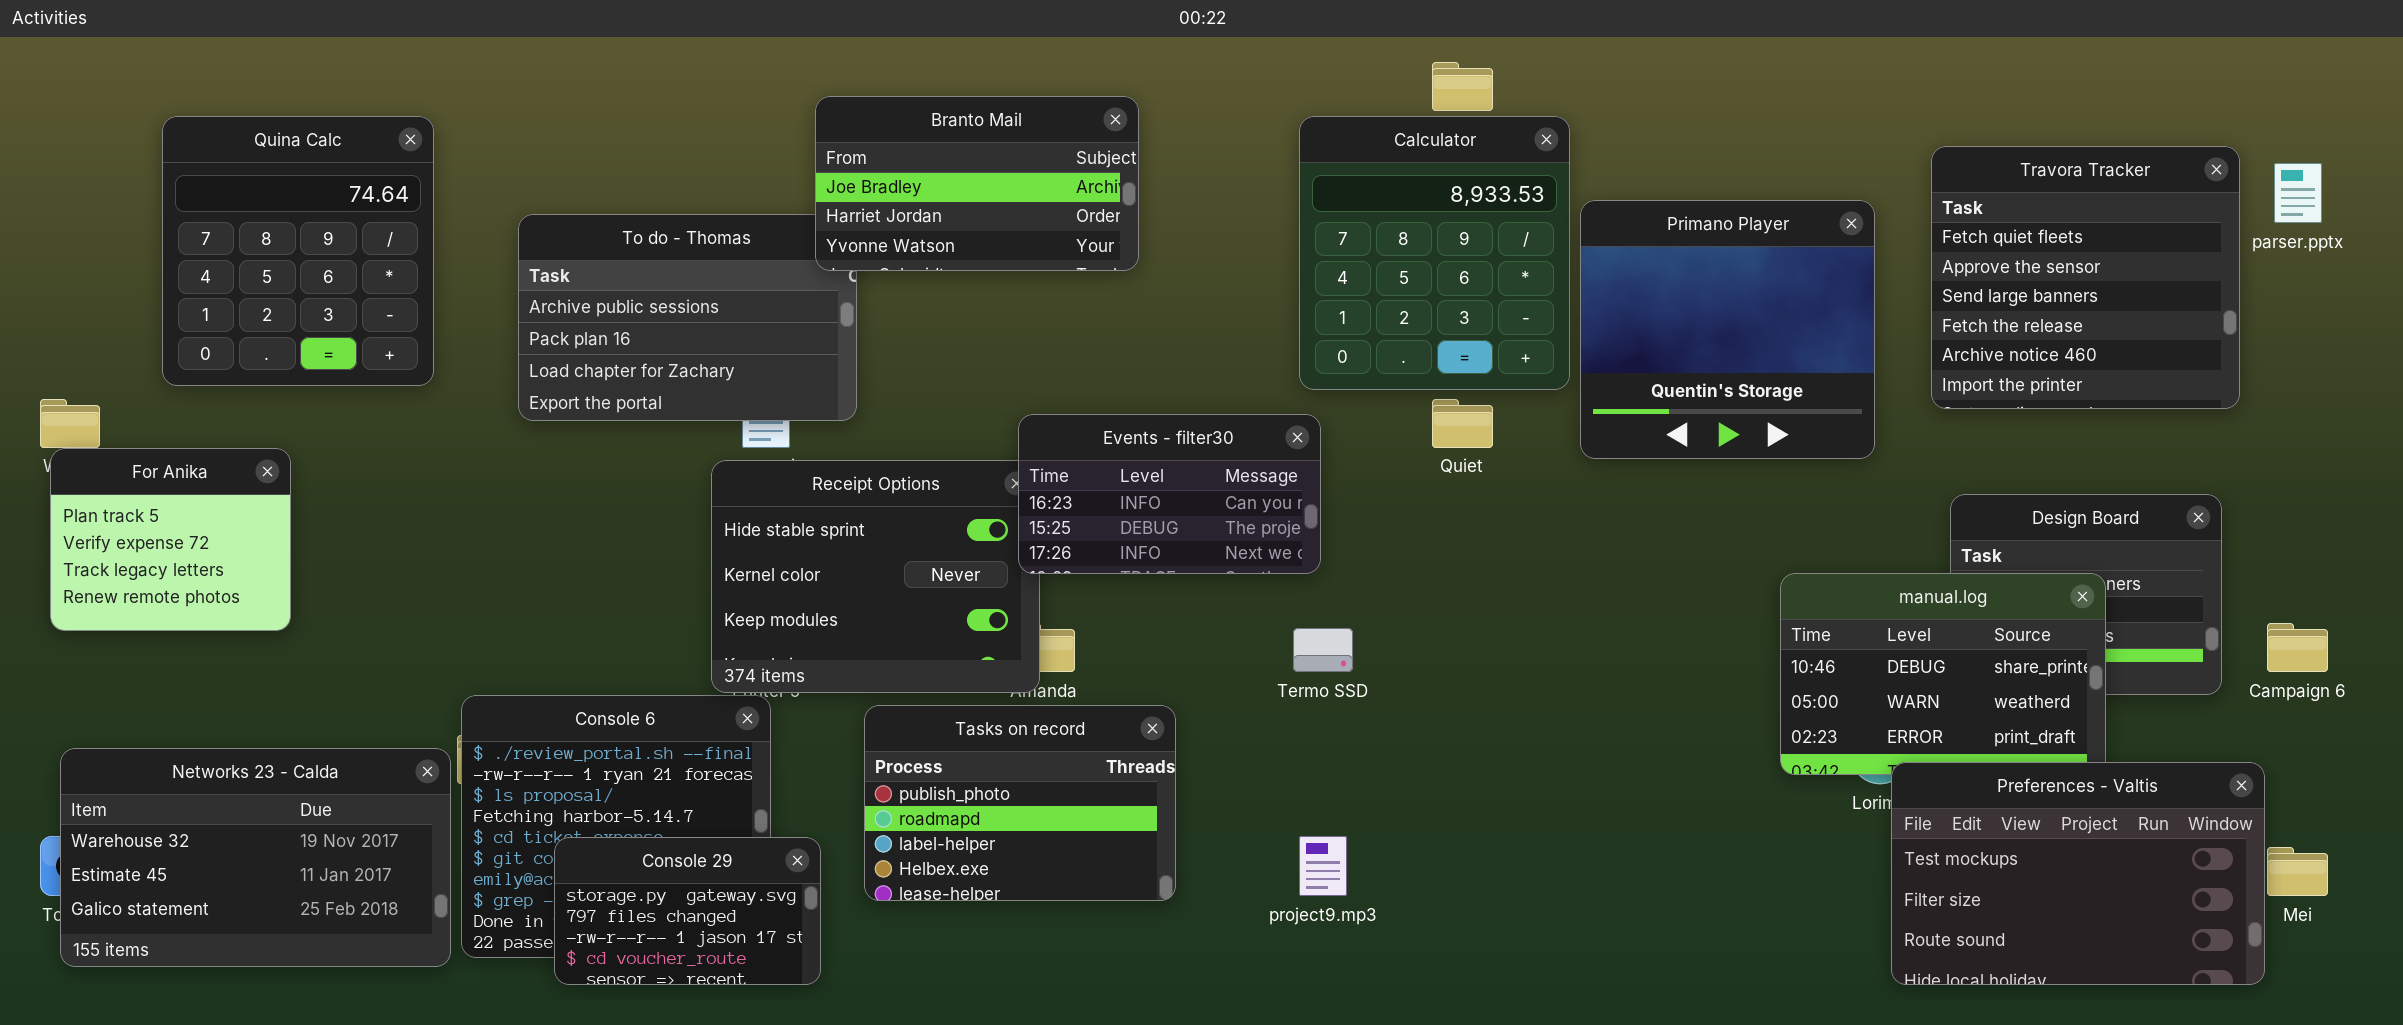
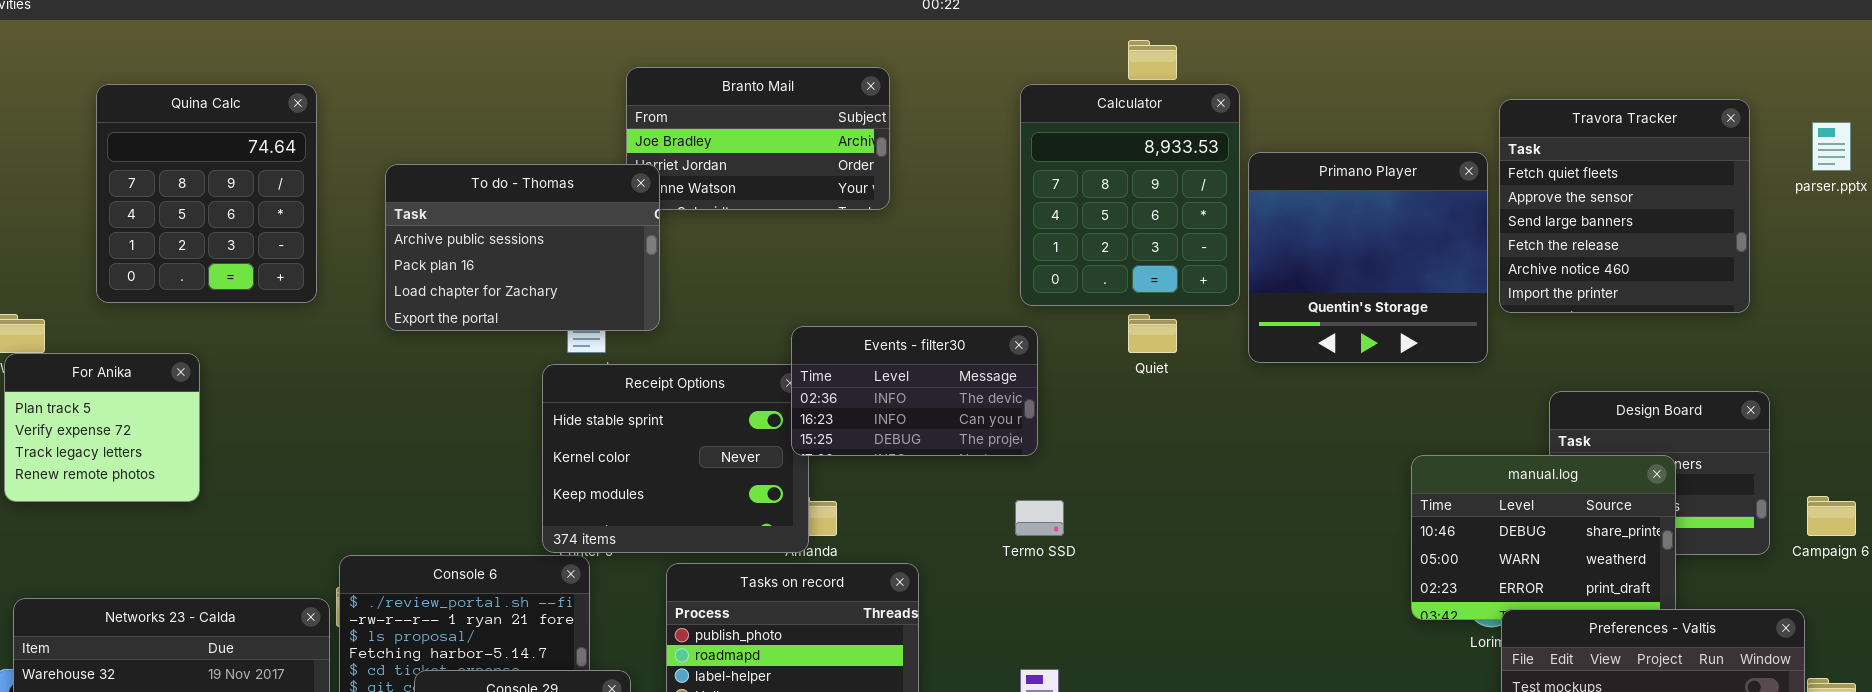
Travora Tracker: [1931,146,2240,409] -> [1499,99,1750,313], moved
To do - Thomas: [518,214,857,421] -> [385,164,660,331], raised
Events - filter30: [1018,414,1321,574] -> [791,326,1038,456], scrolled up 1 row

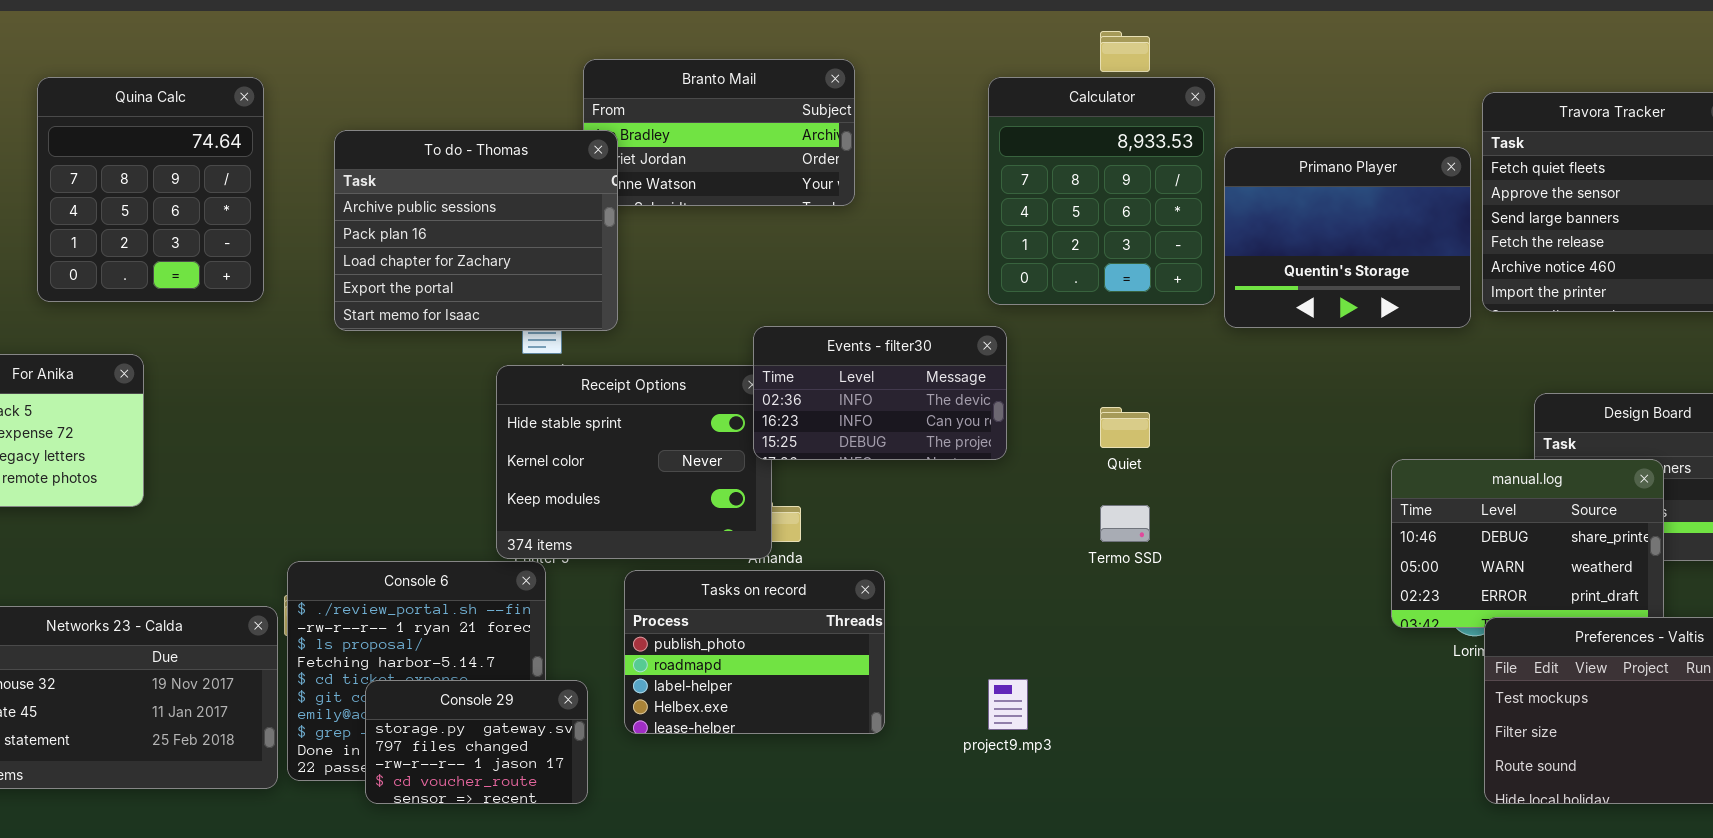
Primano Player: [1248,152,1488,363] -> [1224,147,1471,328], resized
To do - Thomas: [385,164,660,331] -> [334,130,618,331], resized
Quiet: [1128,314,1177,353] -> [1100,407,1150,448], moved
Termo SSD: [1015,500,1064,536] -> [1100,505,1150,542], moved

